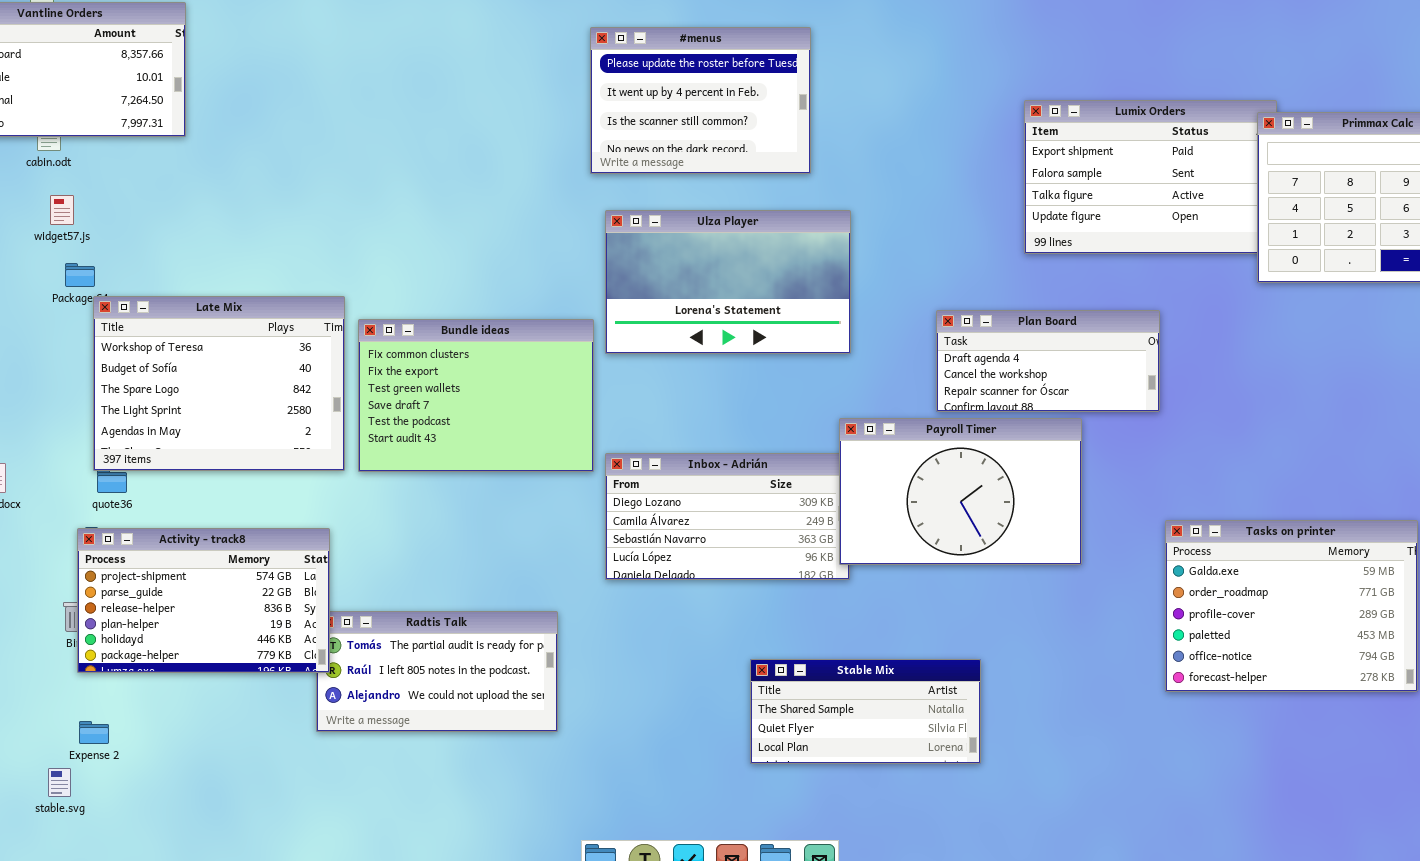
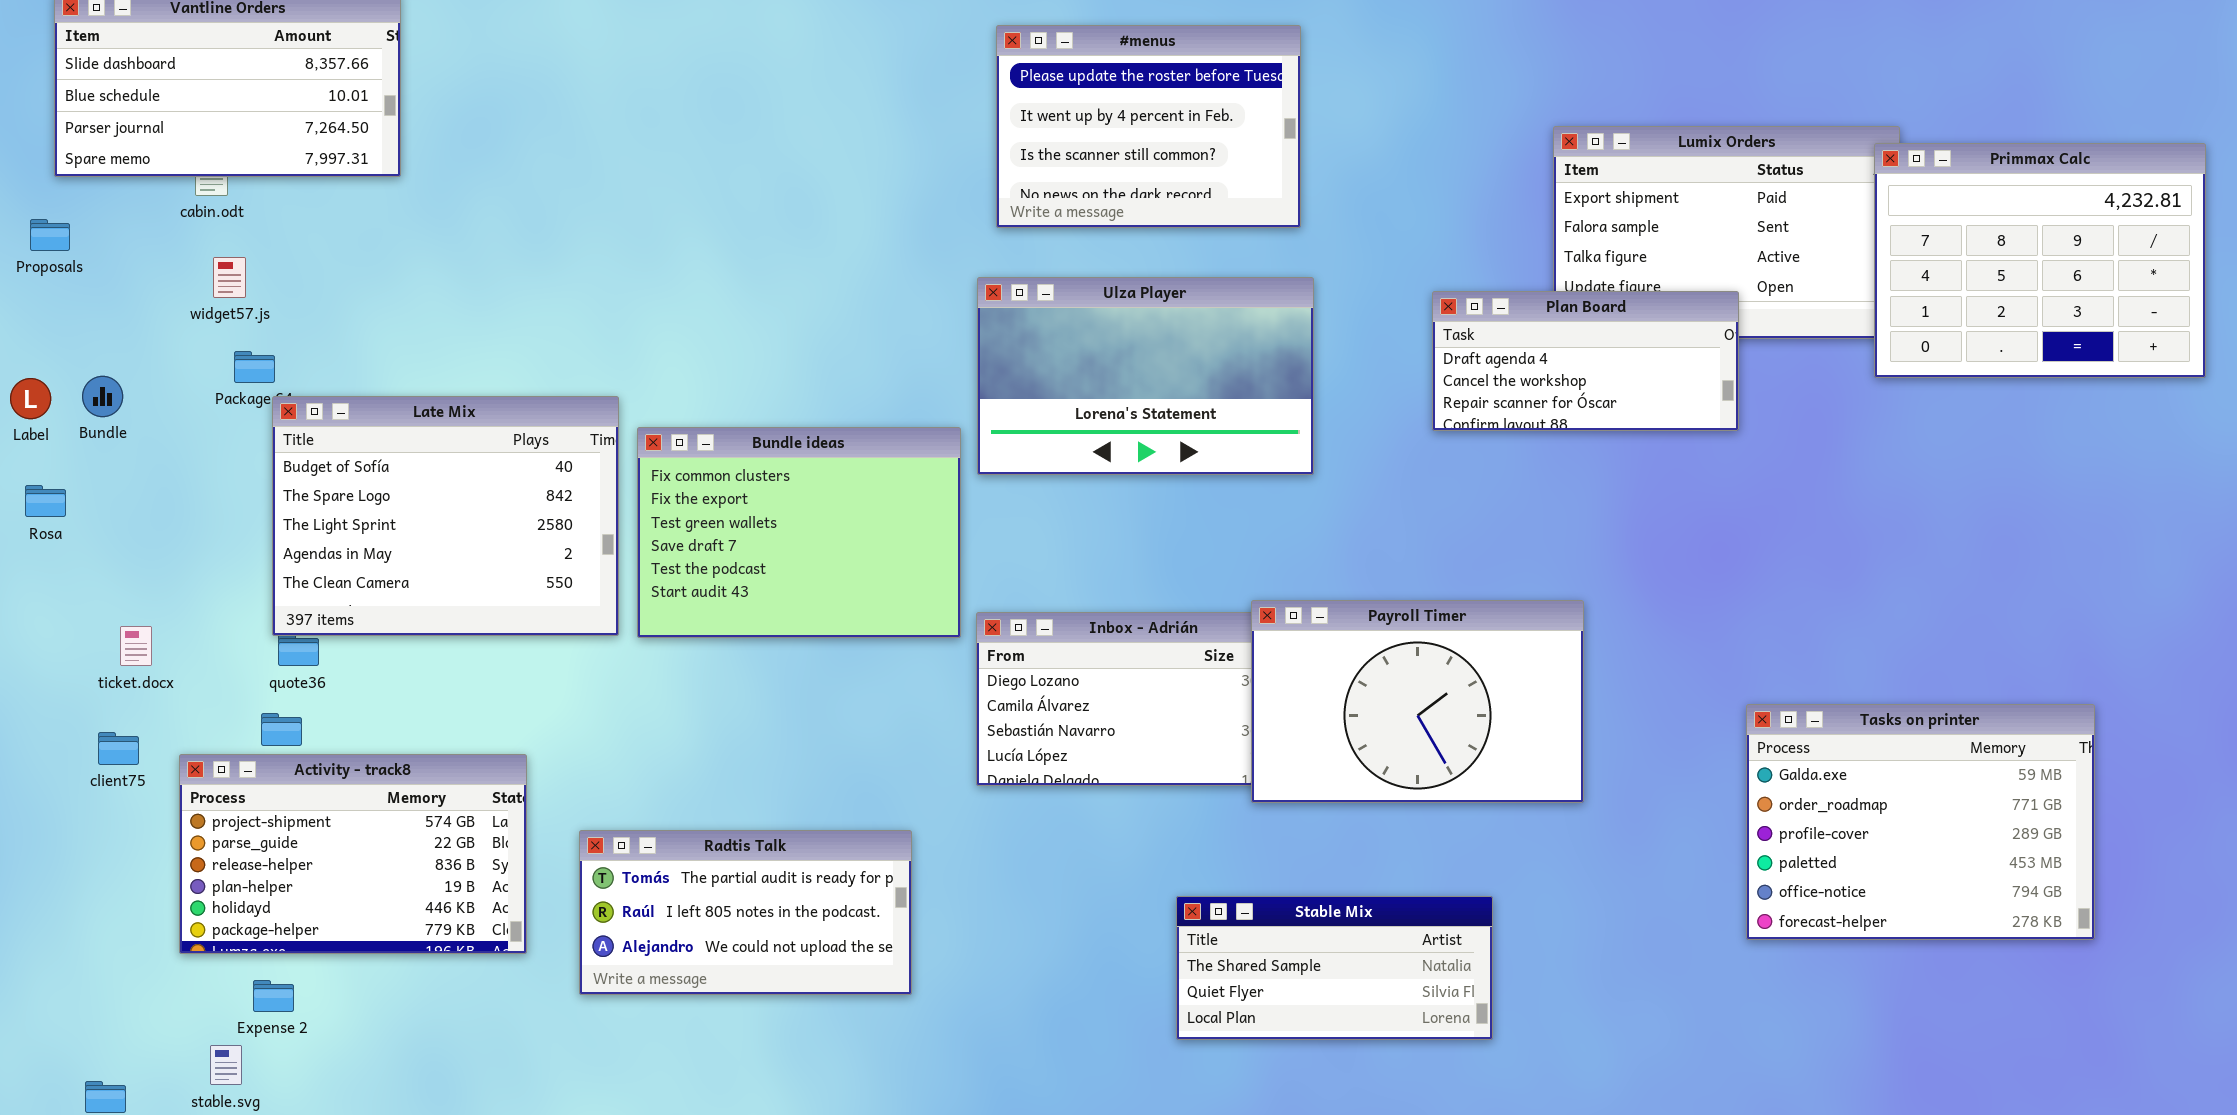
#menus: [590,27,811,174] -> [996,25,1301,228], moved
Late Mix: [93,296,345,471] -> [272,396,619,636], scrolled down 1 row
Plan Board: [936,310,1160,412] -> [1432,291,1739,431], moved
Payroll Timer: [839,418,1082,565] -> [1251,600,1584,803], moved
Activity - track8: [77,528,330,673] -> [179,754,527,954], moved

